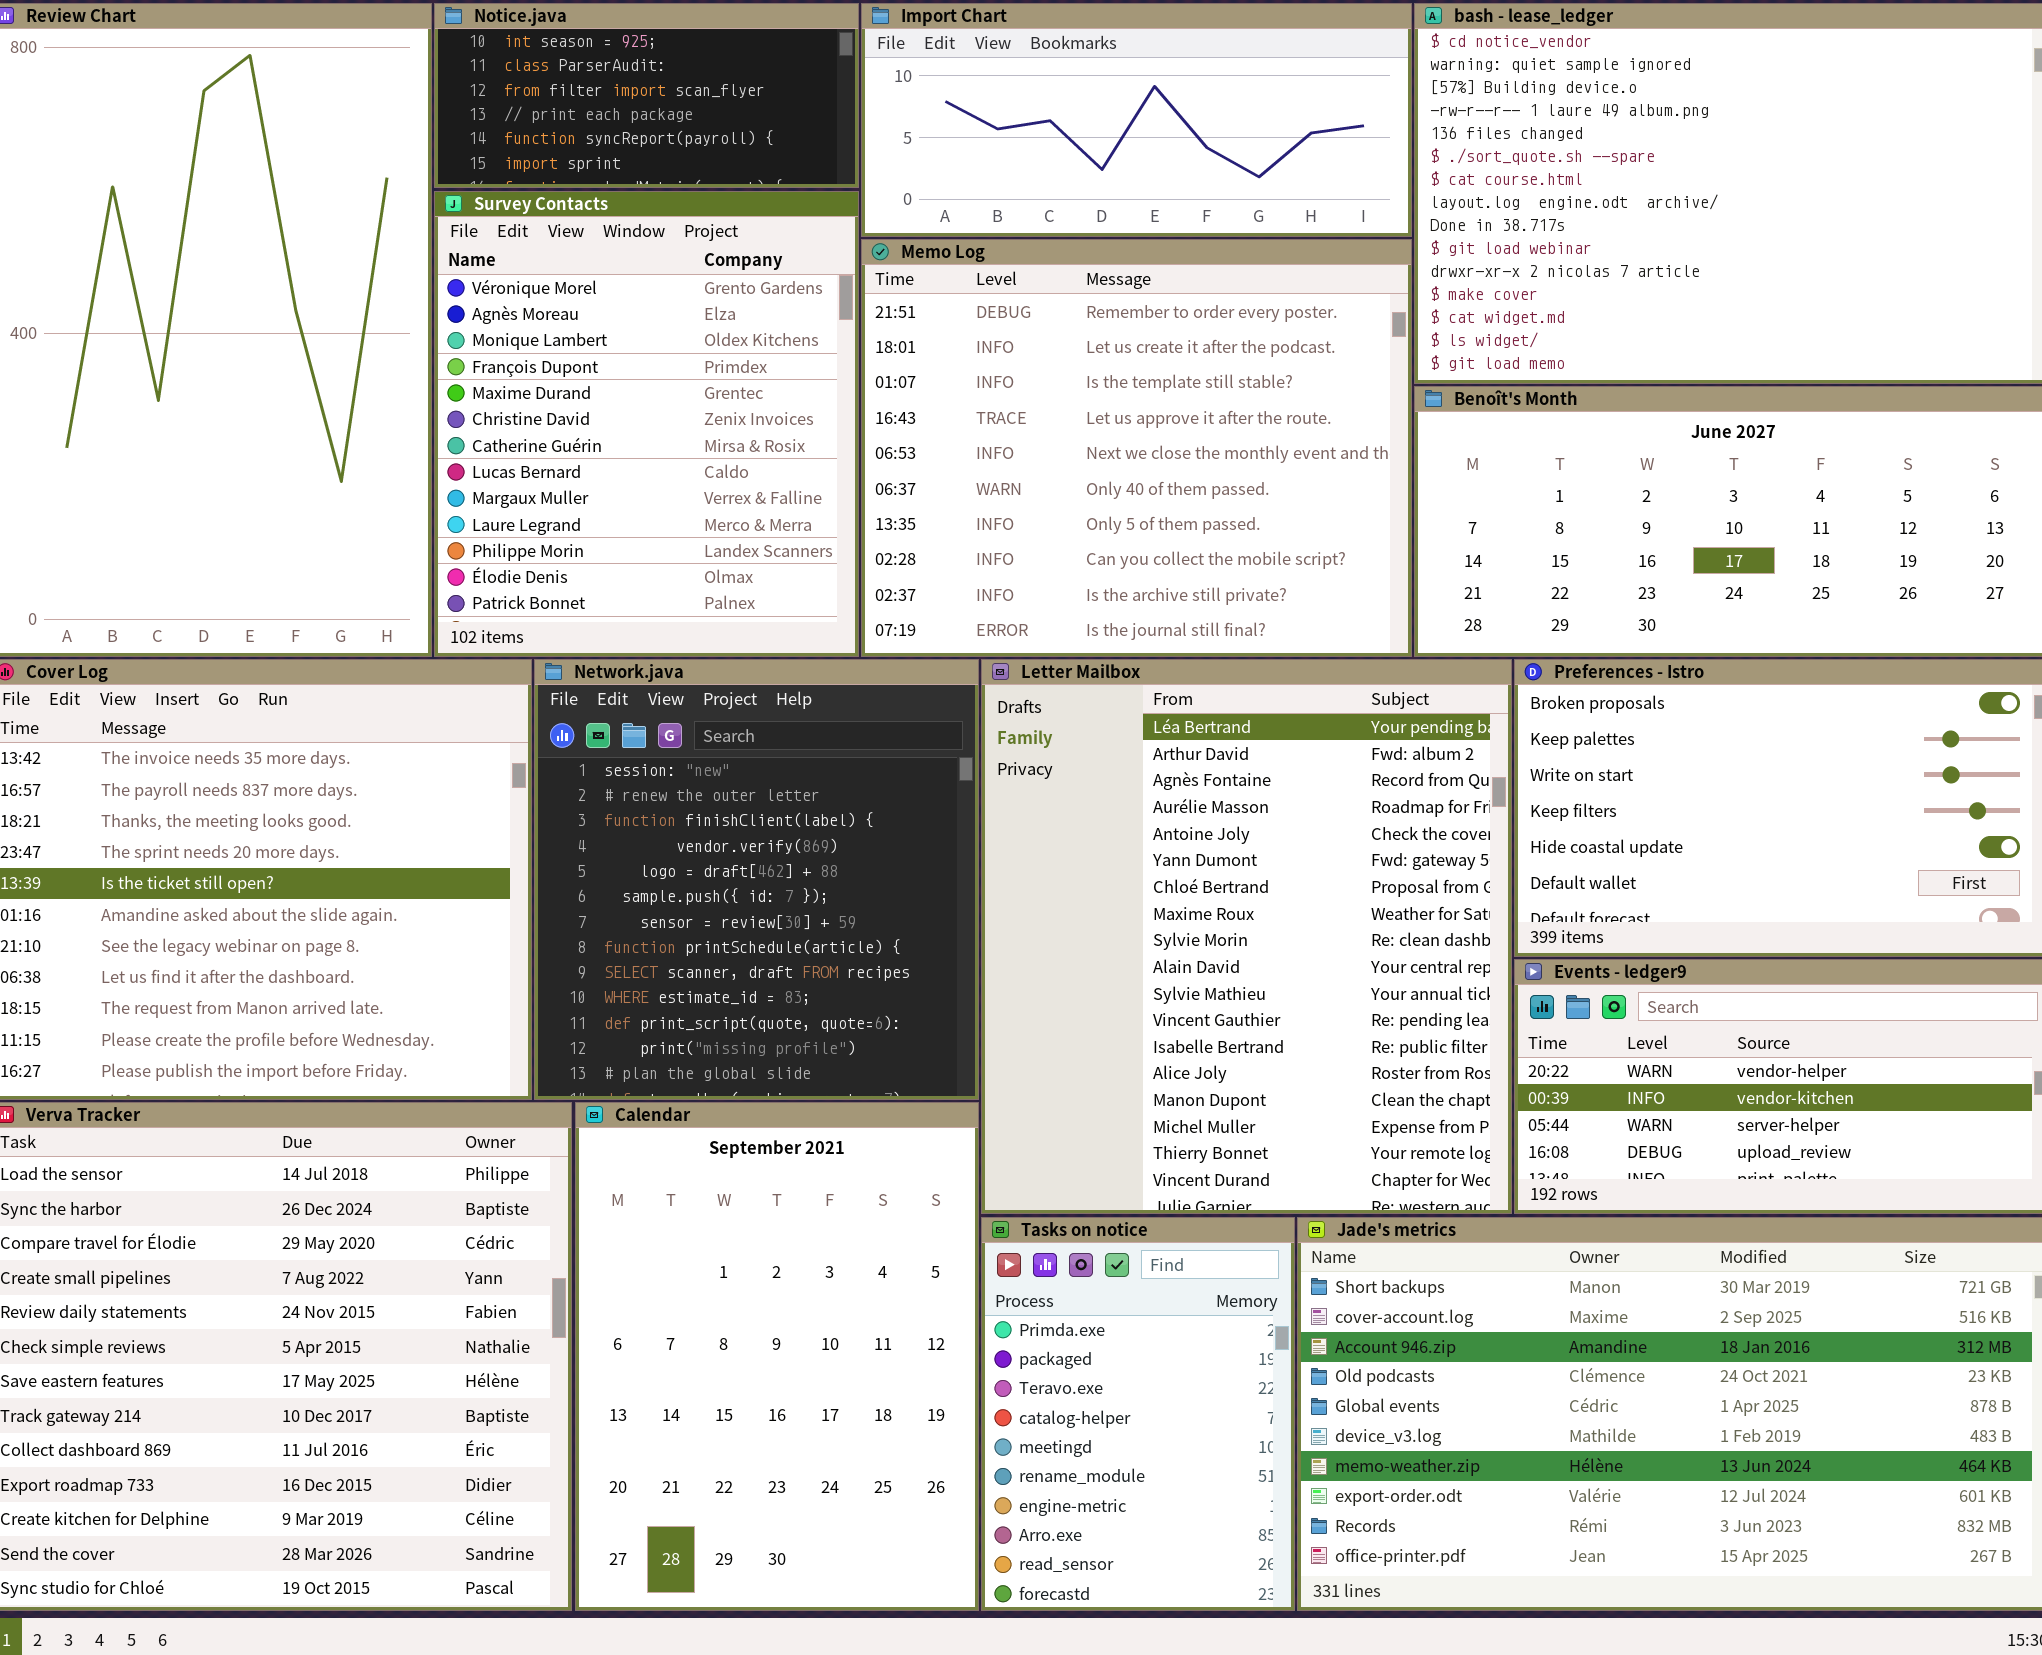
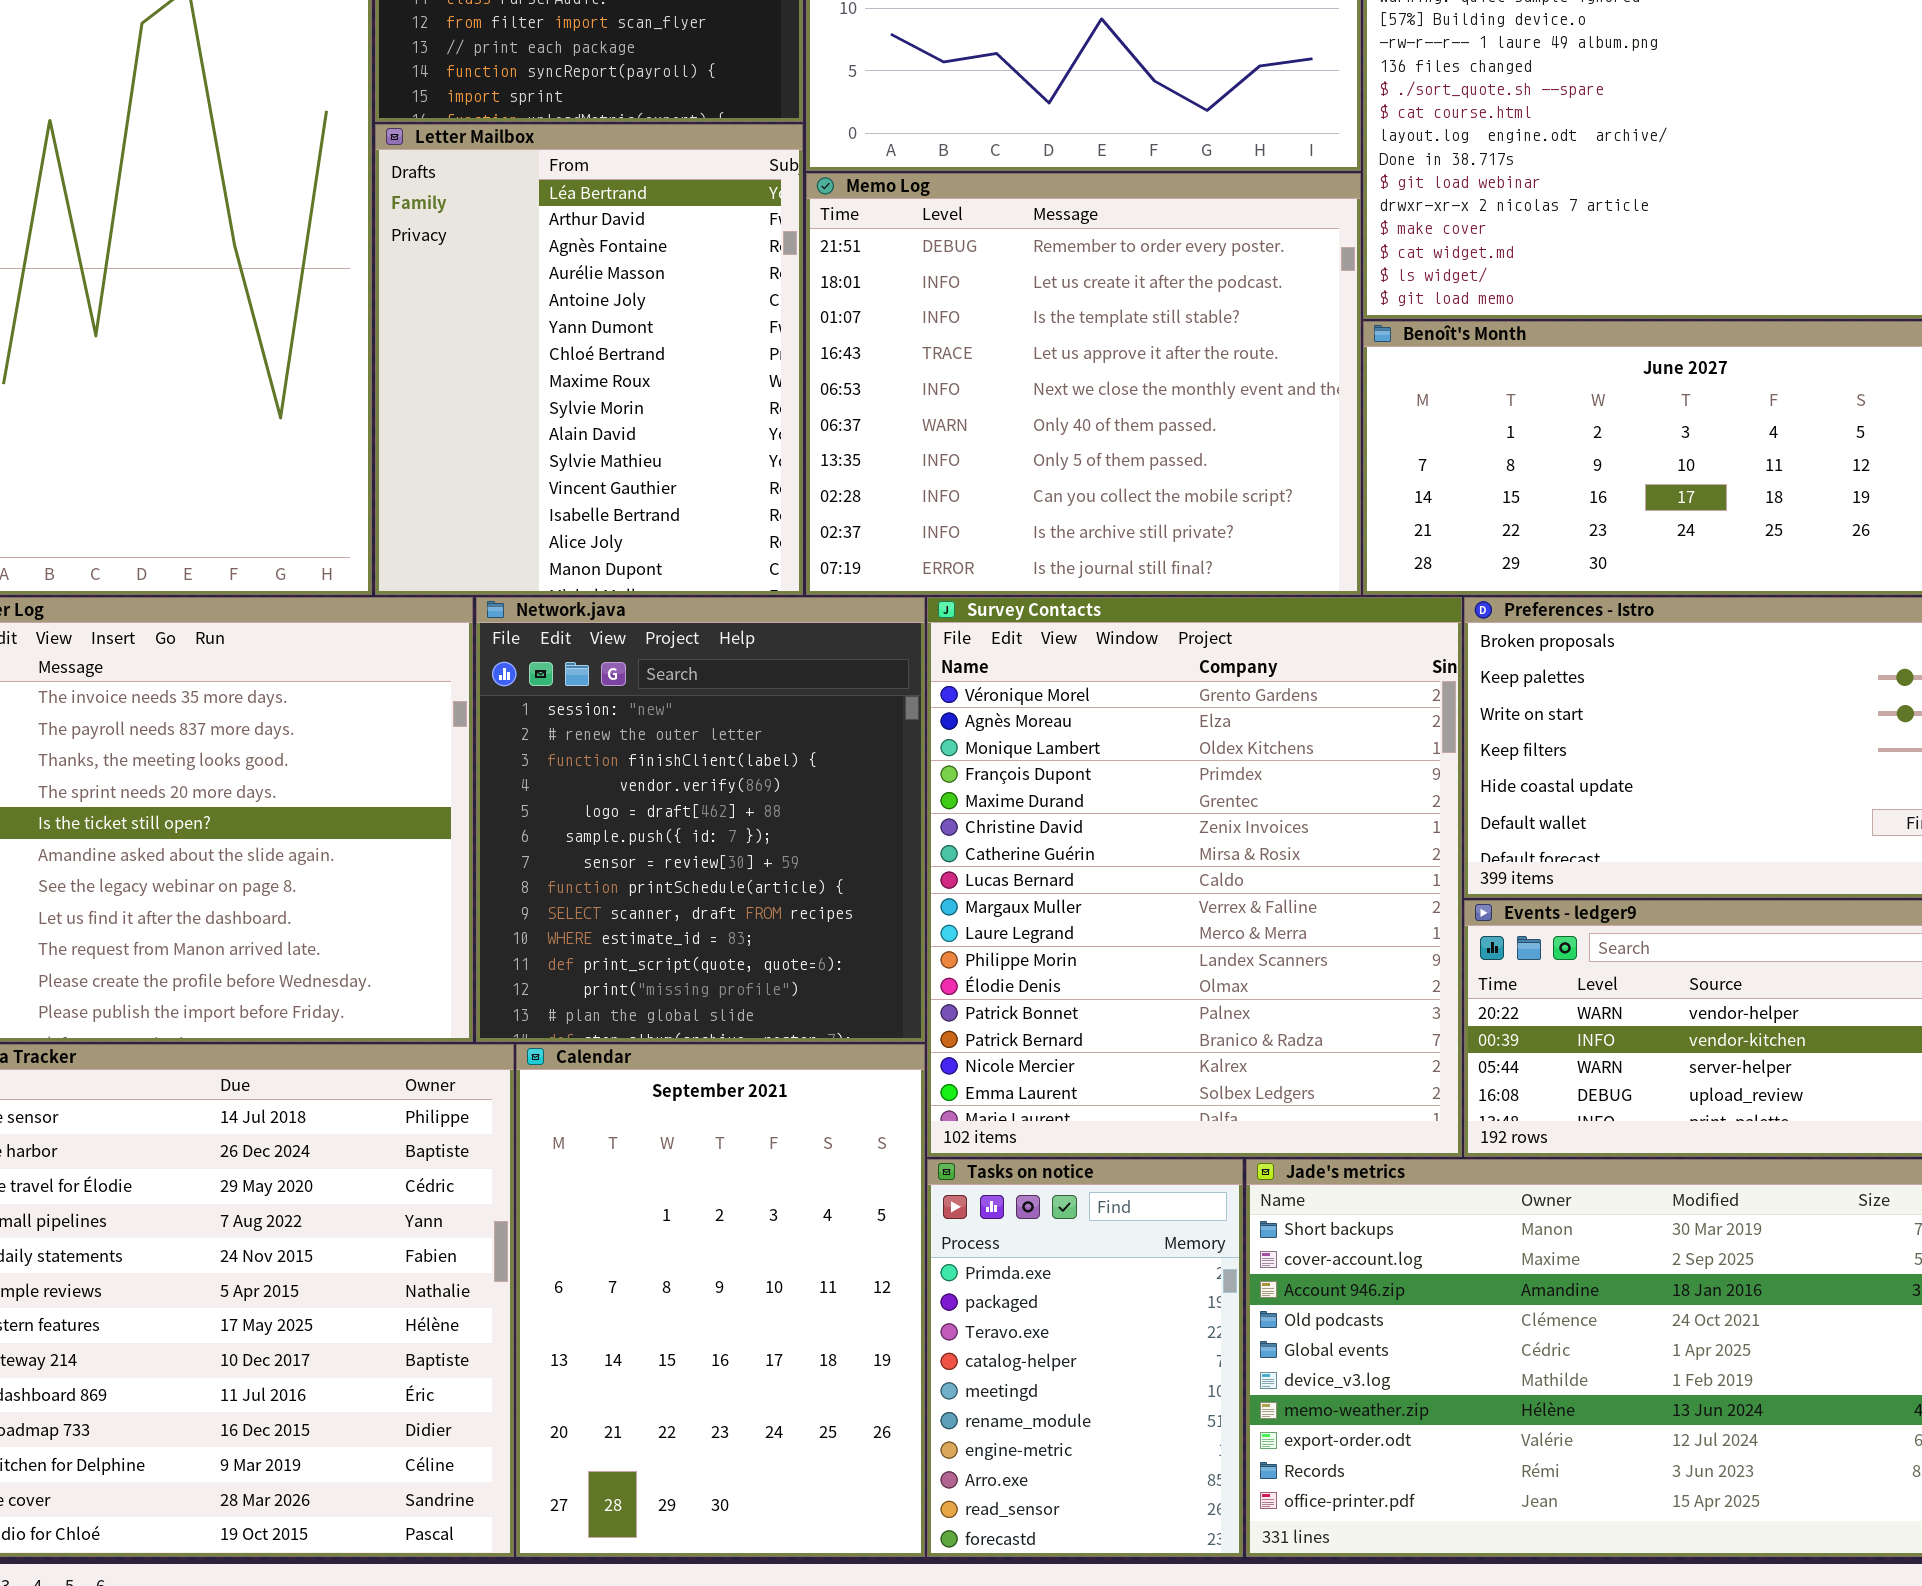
Survey Contacts: [434,191,859,657] -> [927,597,1462,1157], moved, resized
Letter Mailbox: [981,659,1512,1214] -> [375,124,803,595], moved, resized

